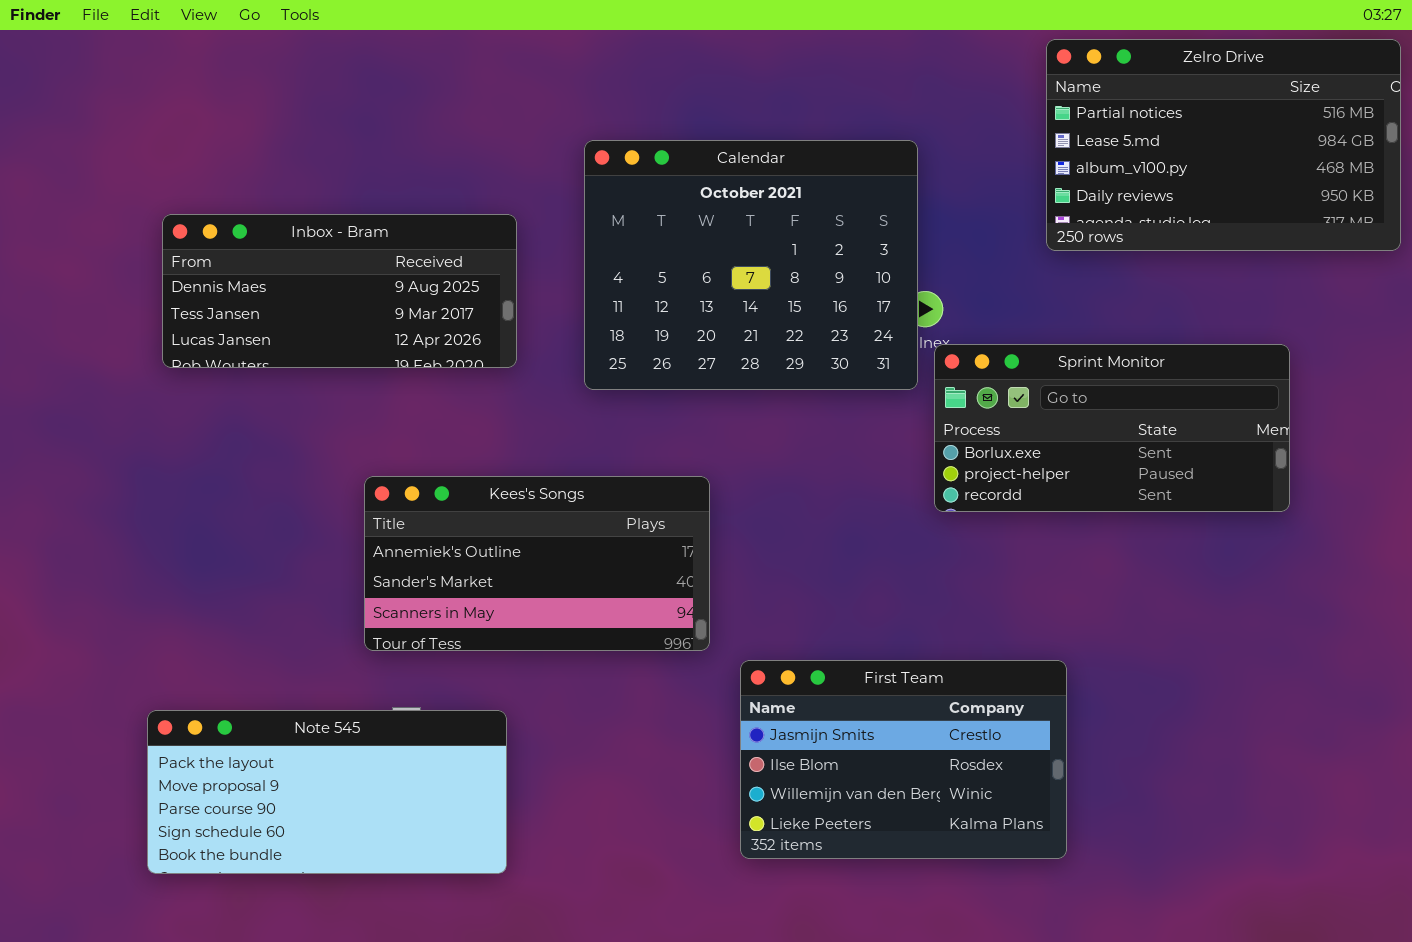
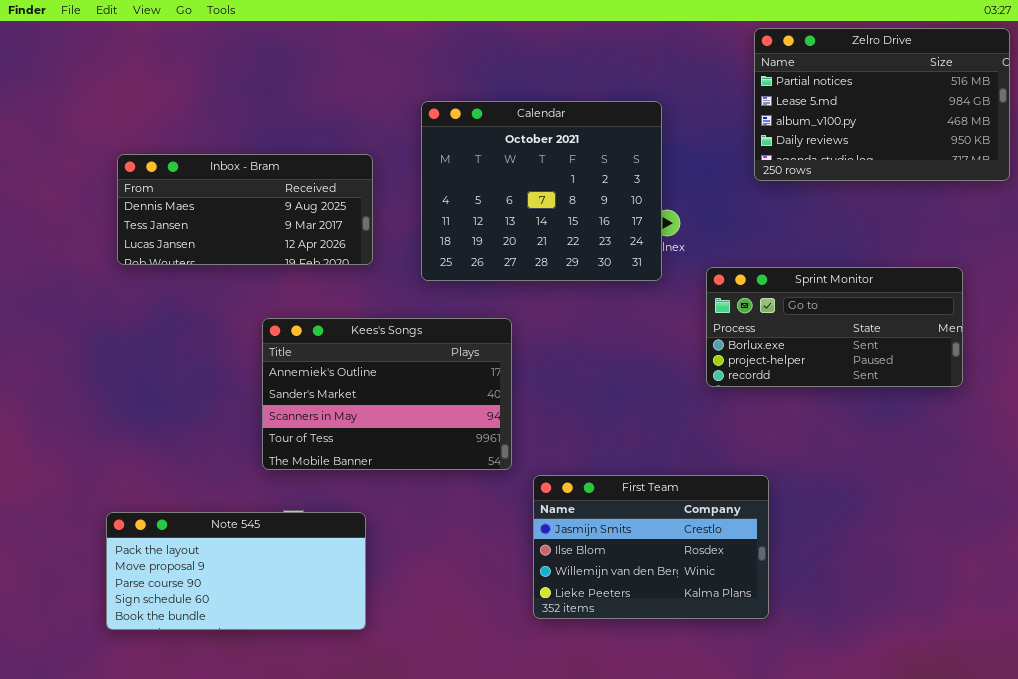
Sprint Monitor: [934,344,1290,512] -> [706,267,963,387], moved
Kees's Songs: [364,476,710,651] -> [262,318,512,470], resized

